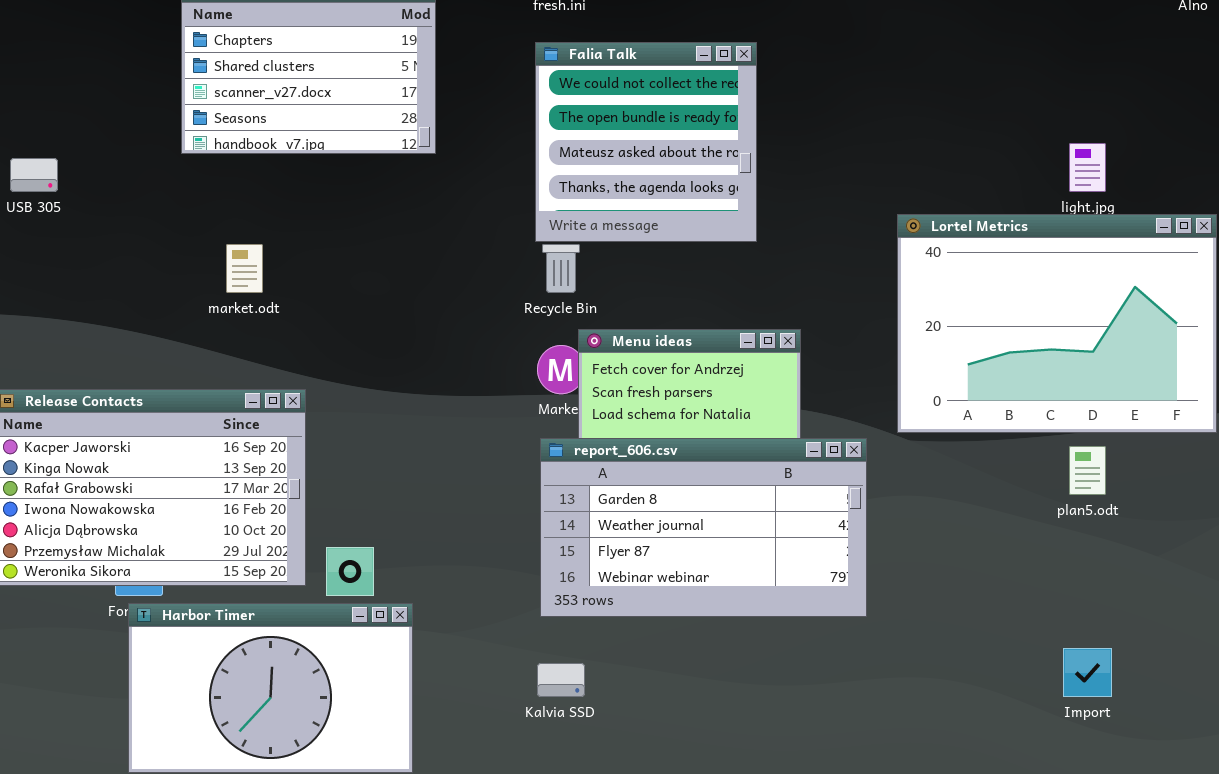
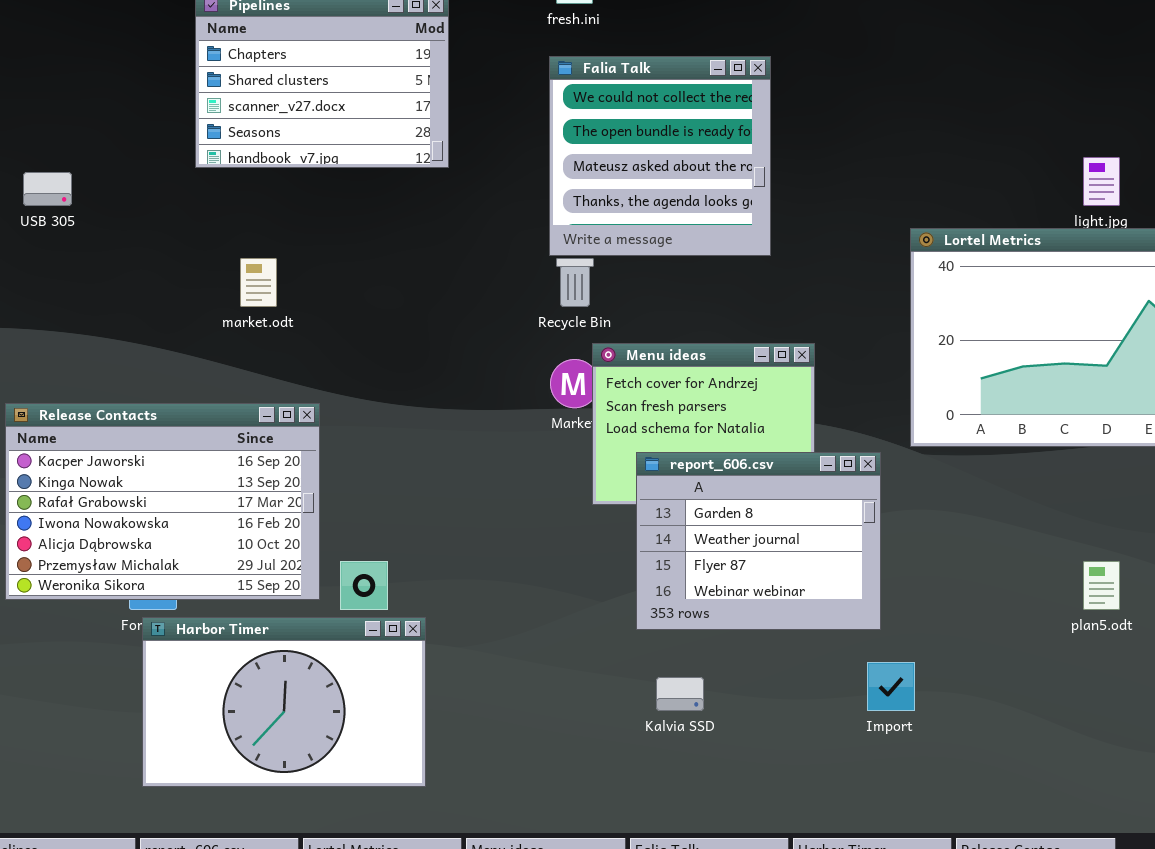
report_606.csv: [540,438,867,617] -> [636,452,881,630], resized
plan5.odt: [1069,446,1106,495] -> [1083,561,1120,610], moved
Import: [1063,648,1112,697] -> [867,662,915,711], moved
Kalvia SSD: [537,663,585,697] -> [656,677,704,711], moved

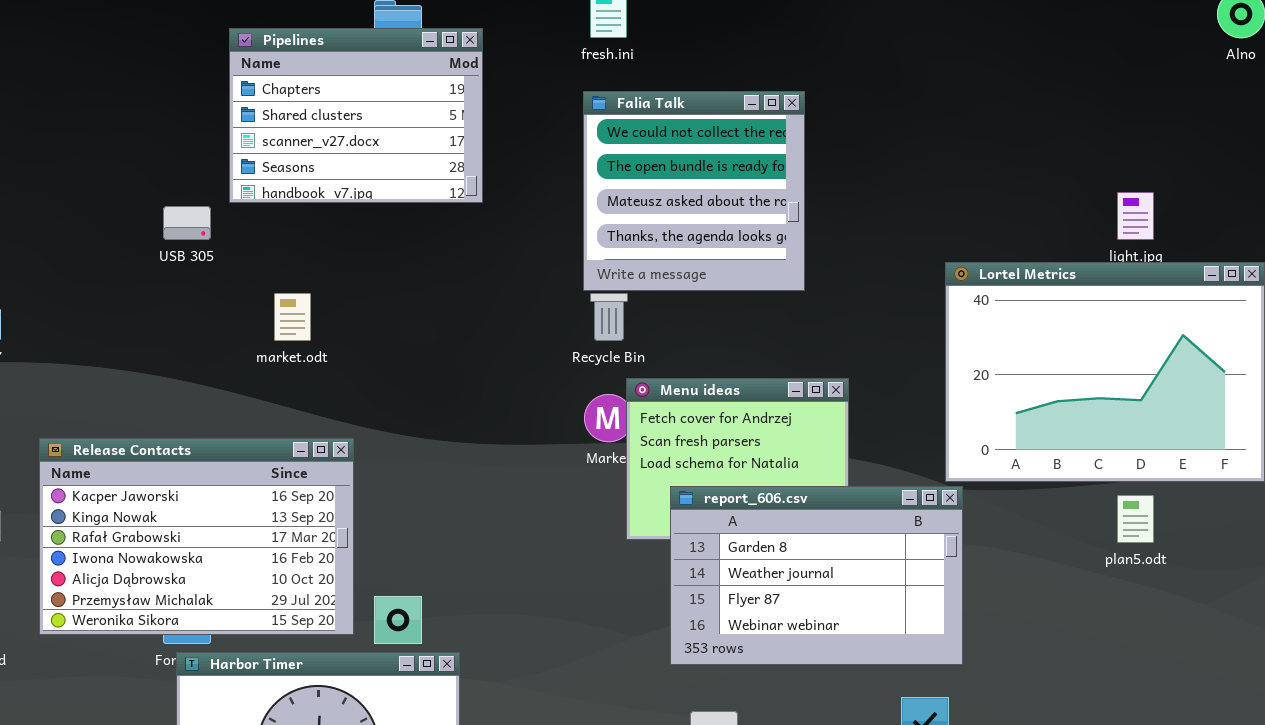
USB 305: [23,172,72,206] -> [163,206,211,240], moved
report_606.csv: [636,452,881,630] -> [670,486,963,665], resized
plan5.odt: [1083,561,1120,610] -> [1117,495,1154,543], moved

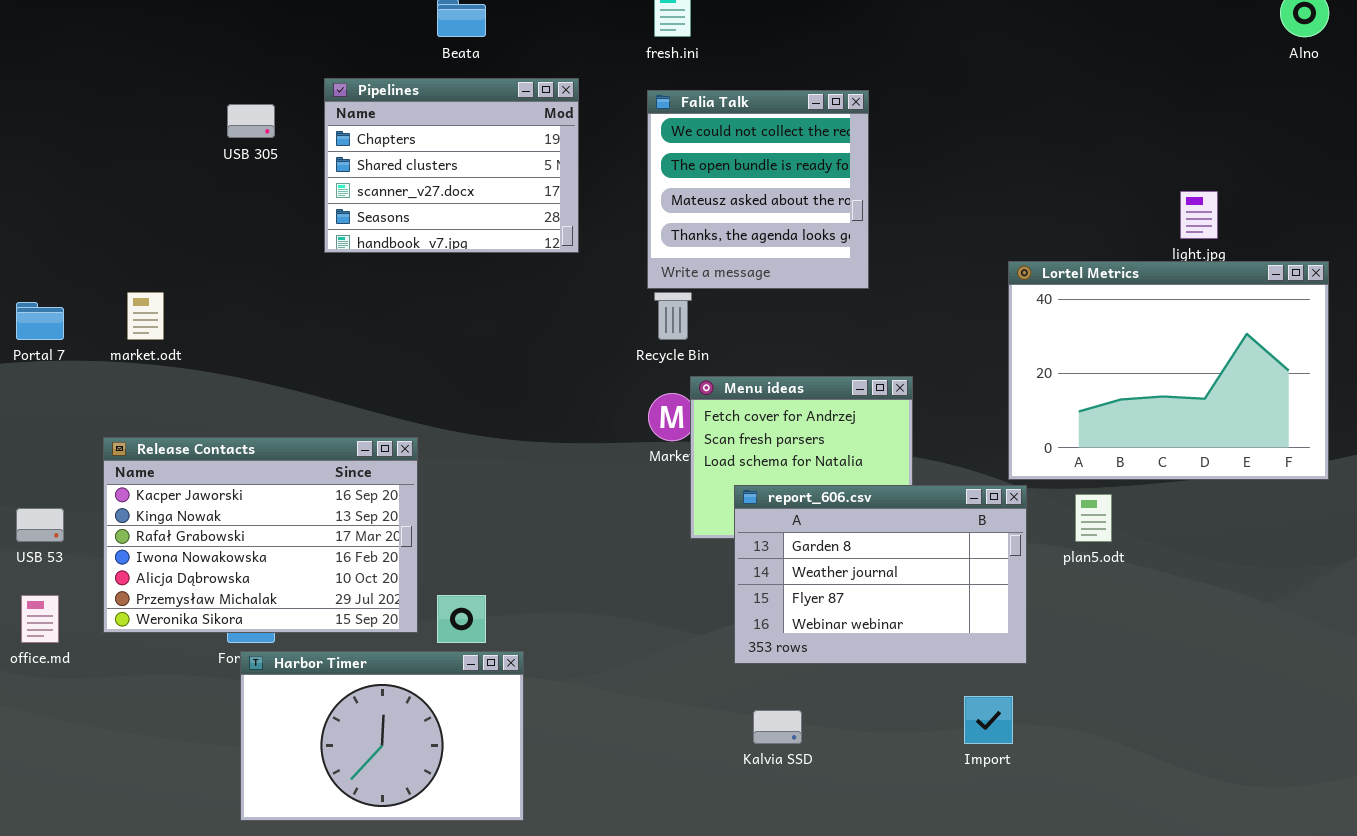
Pipelines: [229,28,483,203] -> [324,78,579,253], moved
USB 305: [163,206,211,240] -> [227,104,275,138], moved
market.odt: [274,293,311,341] -> [127,292,164,340], moved
plan5.odt: [1117,495,1154,543] -> [1075,494,1112,542], moved

